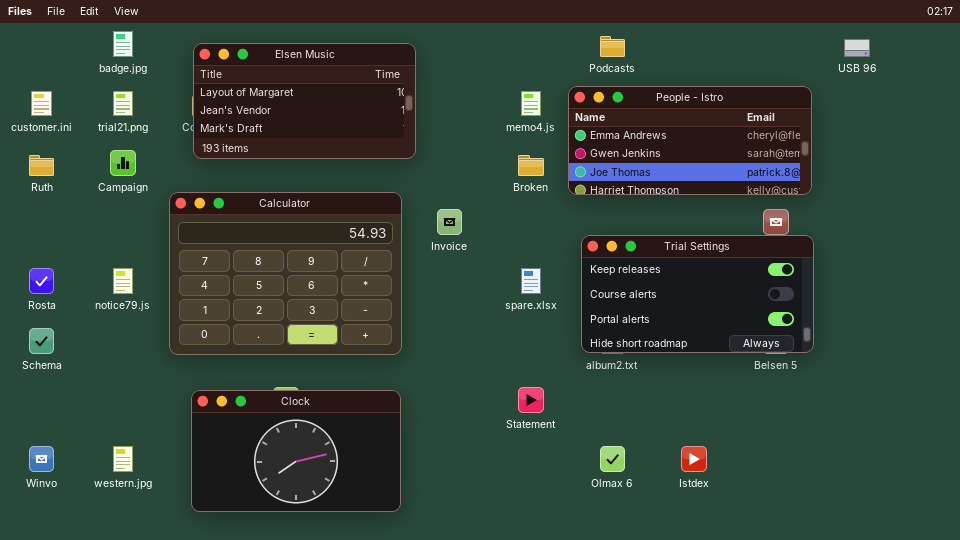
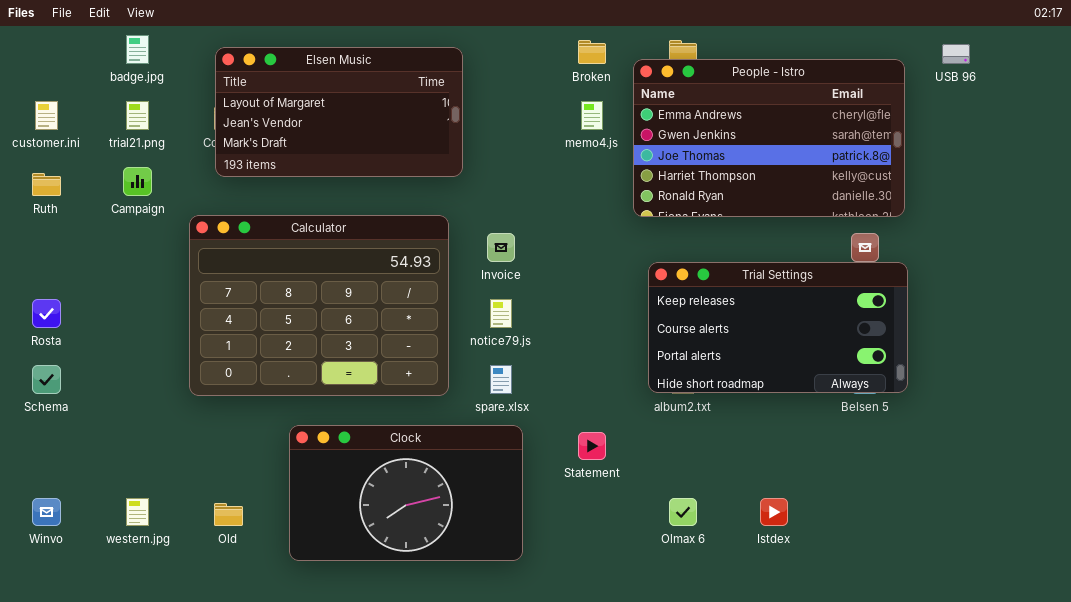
People - Istro: [568,86,812,195] -> [633,59,905,217], resized
Broken: [518,155,544,176] -> [578,40,606,64], moved
notice79.js: [113,268,133,294] -> [490,299,512,328], moved
spare.xlsx: [521,268,541,294] -> [490,365,512,394], moved
Clock: [191,390,401,512] -> [289,425,523,561], moved

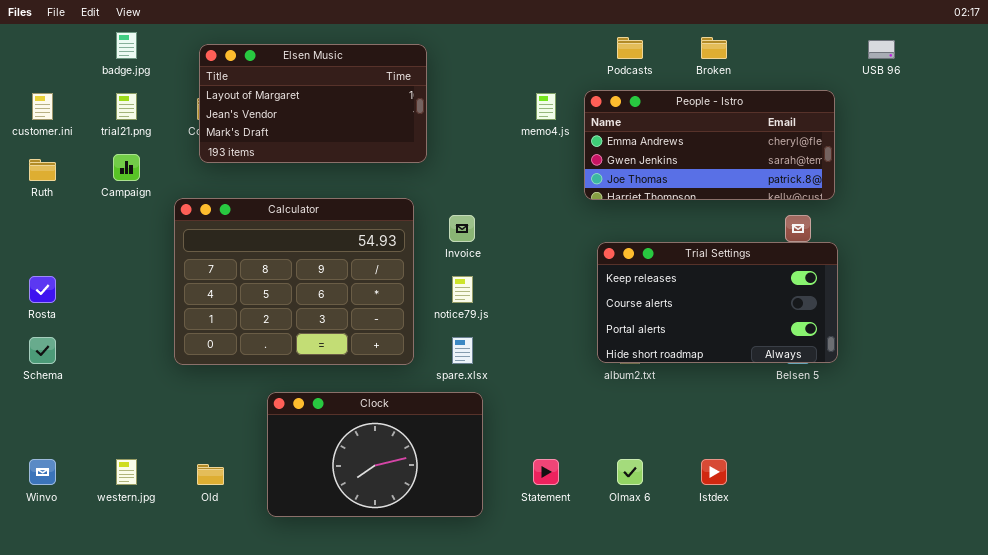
Broken: [578,40,606,64] -> [701,37,727,59], moved
People - Istro: [633,59,905,217] -> [584,90,835,200], resized
Statement: [578,432,606,460] -> [533,459,559,485], moved

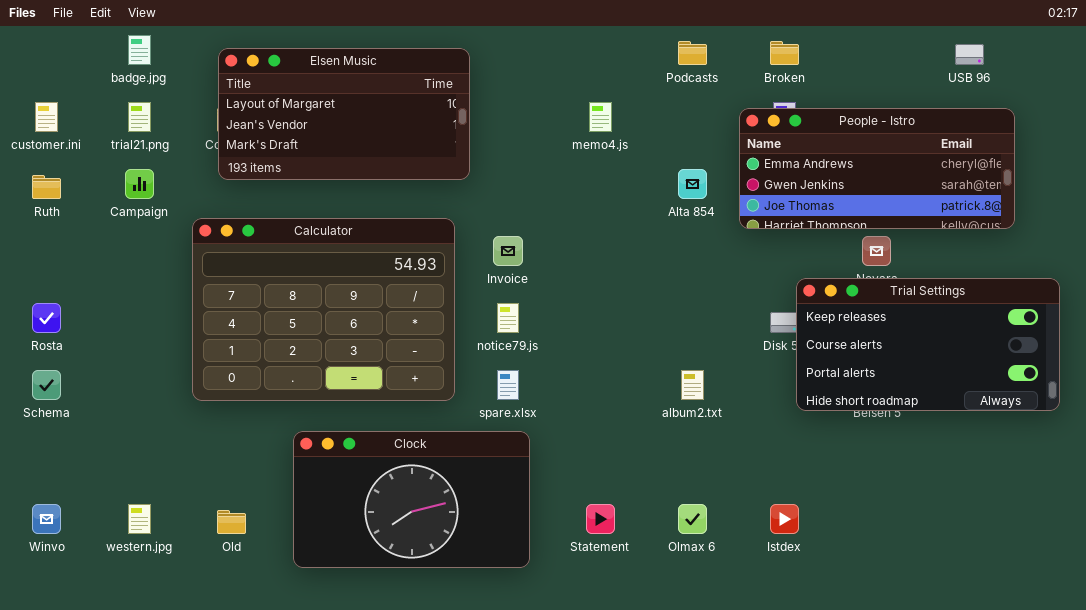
People - Istro: [584,90,835,200] -> [739,108,1015,229], moved
Trial Settings: [597,242,838,363] -> [796,278,1060,411], moved

